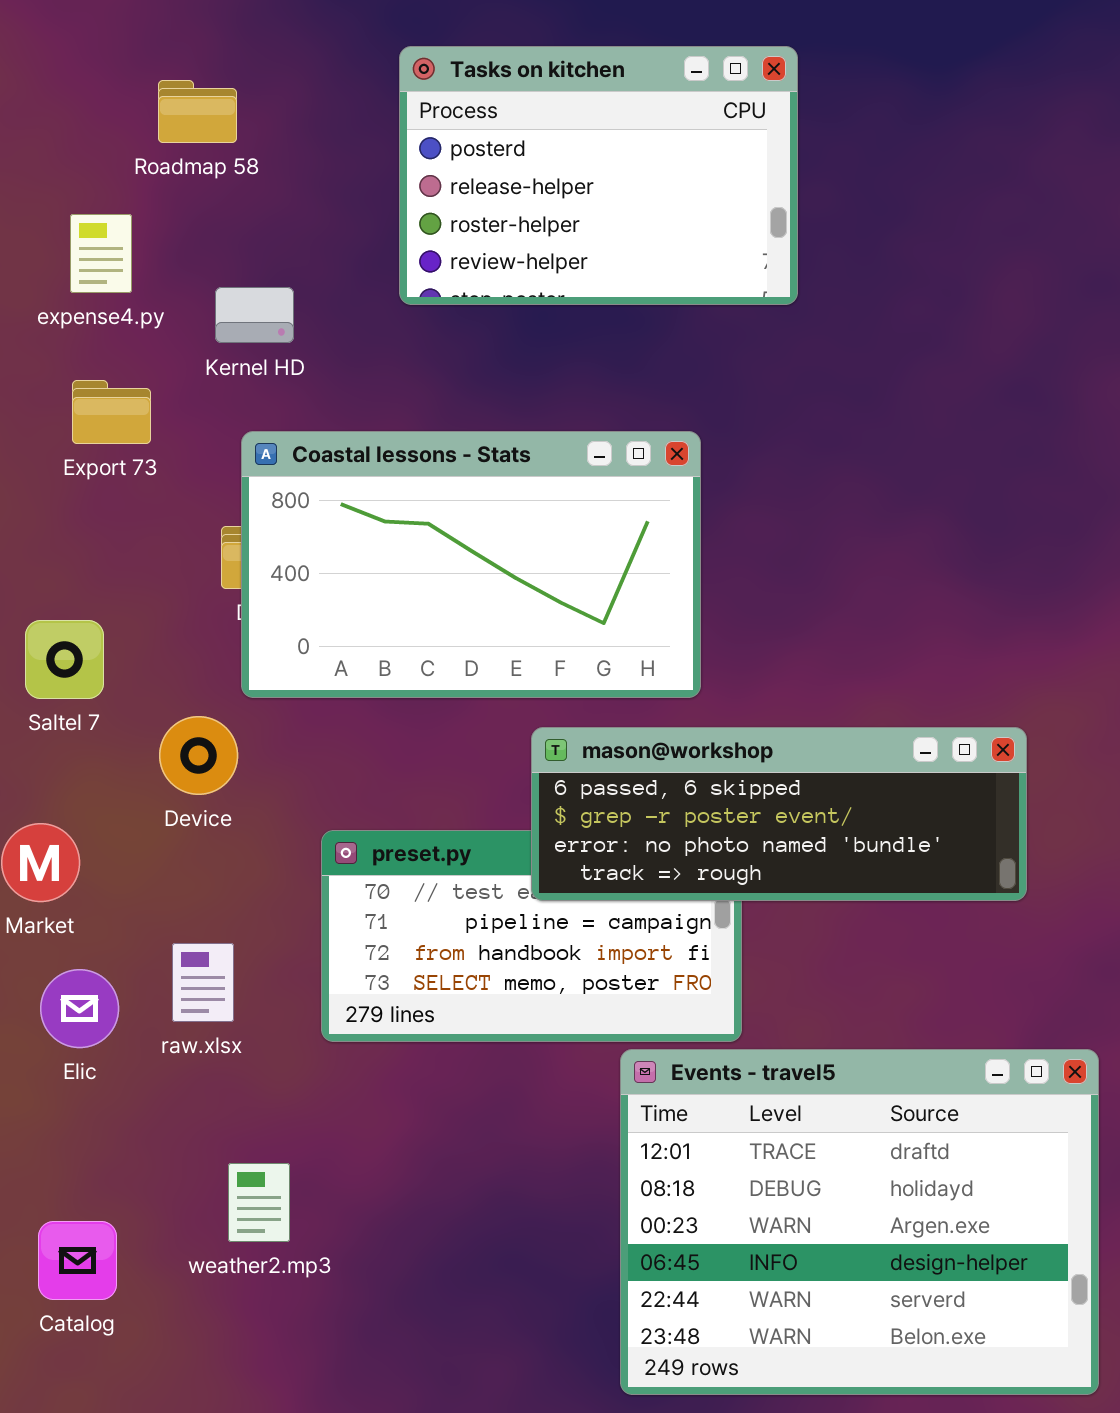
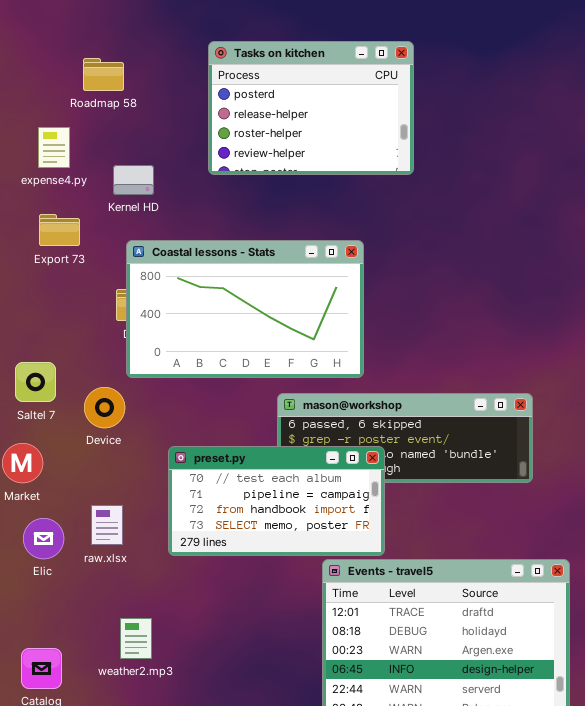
Saltel 7: [25,620,104,699] -> [15,362,56,402], moved
preset.py: [321,830,742,1042] -> [168,446,385,556], raised

